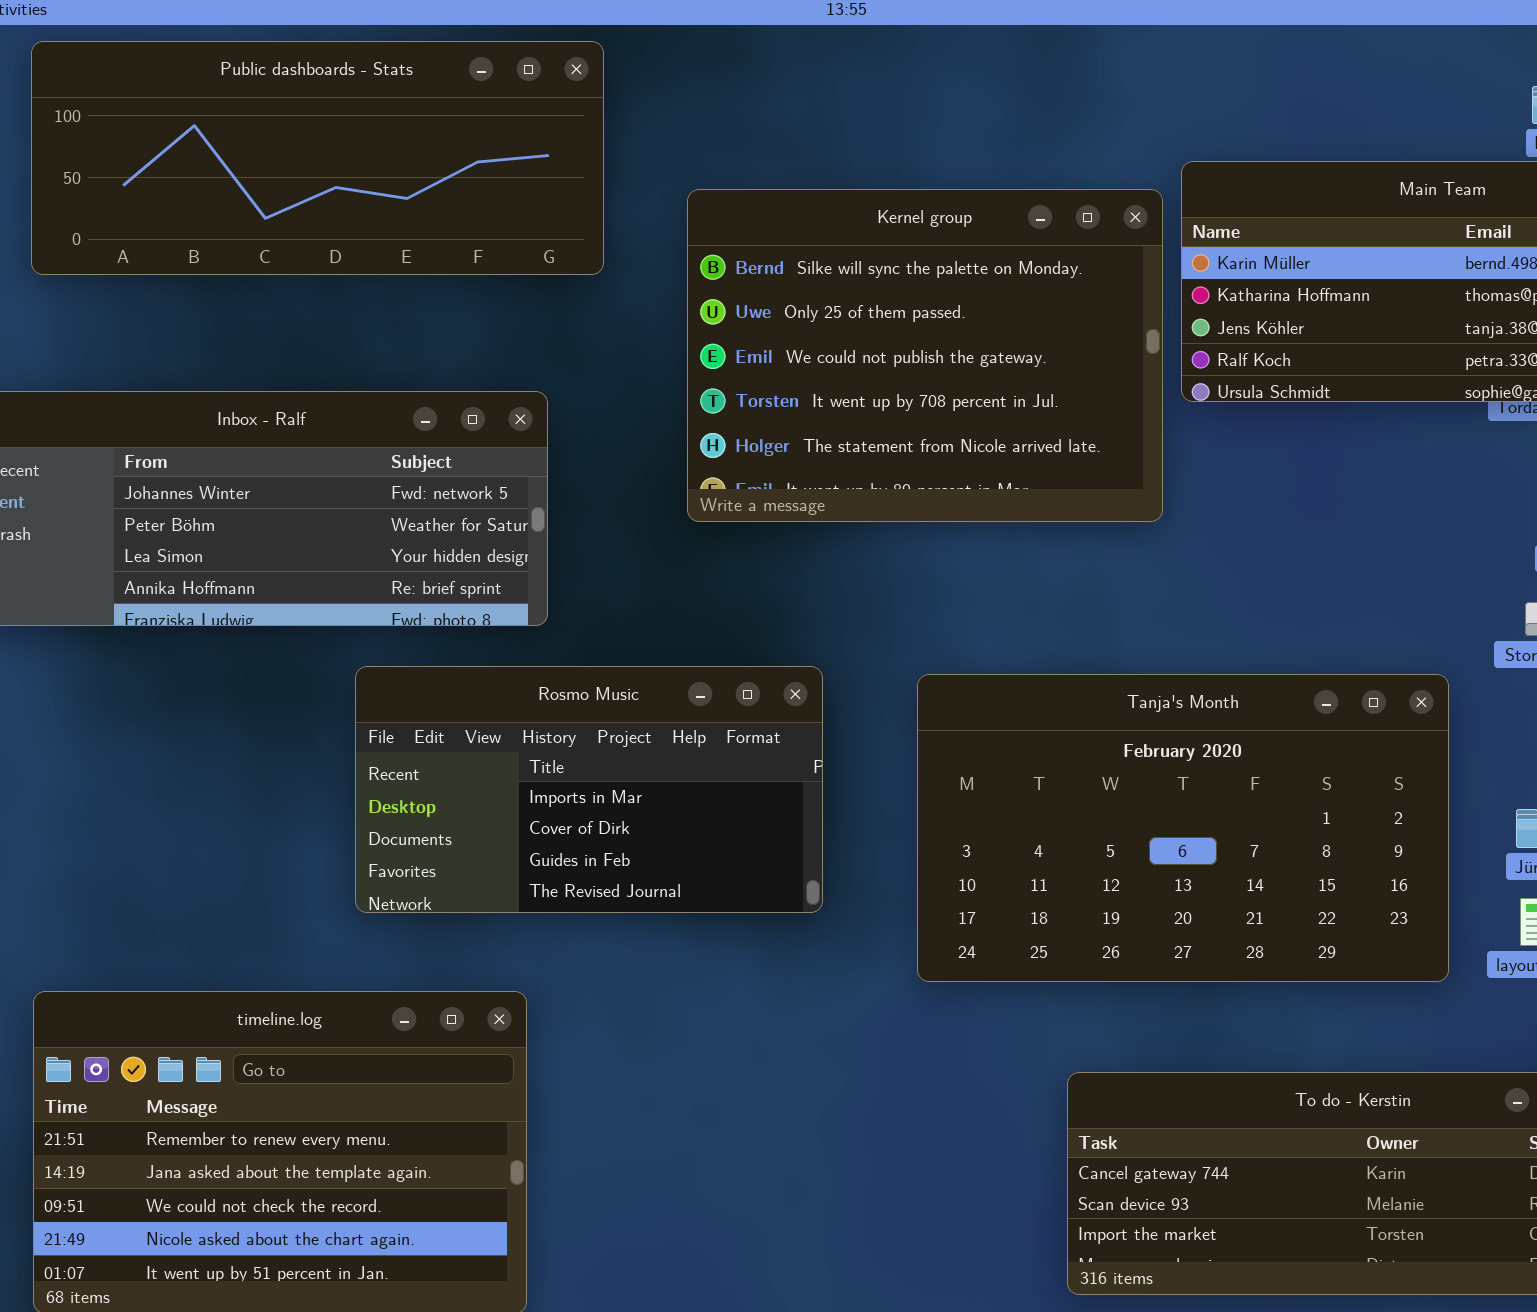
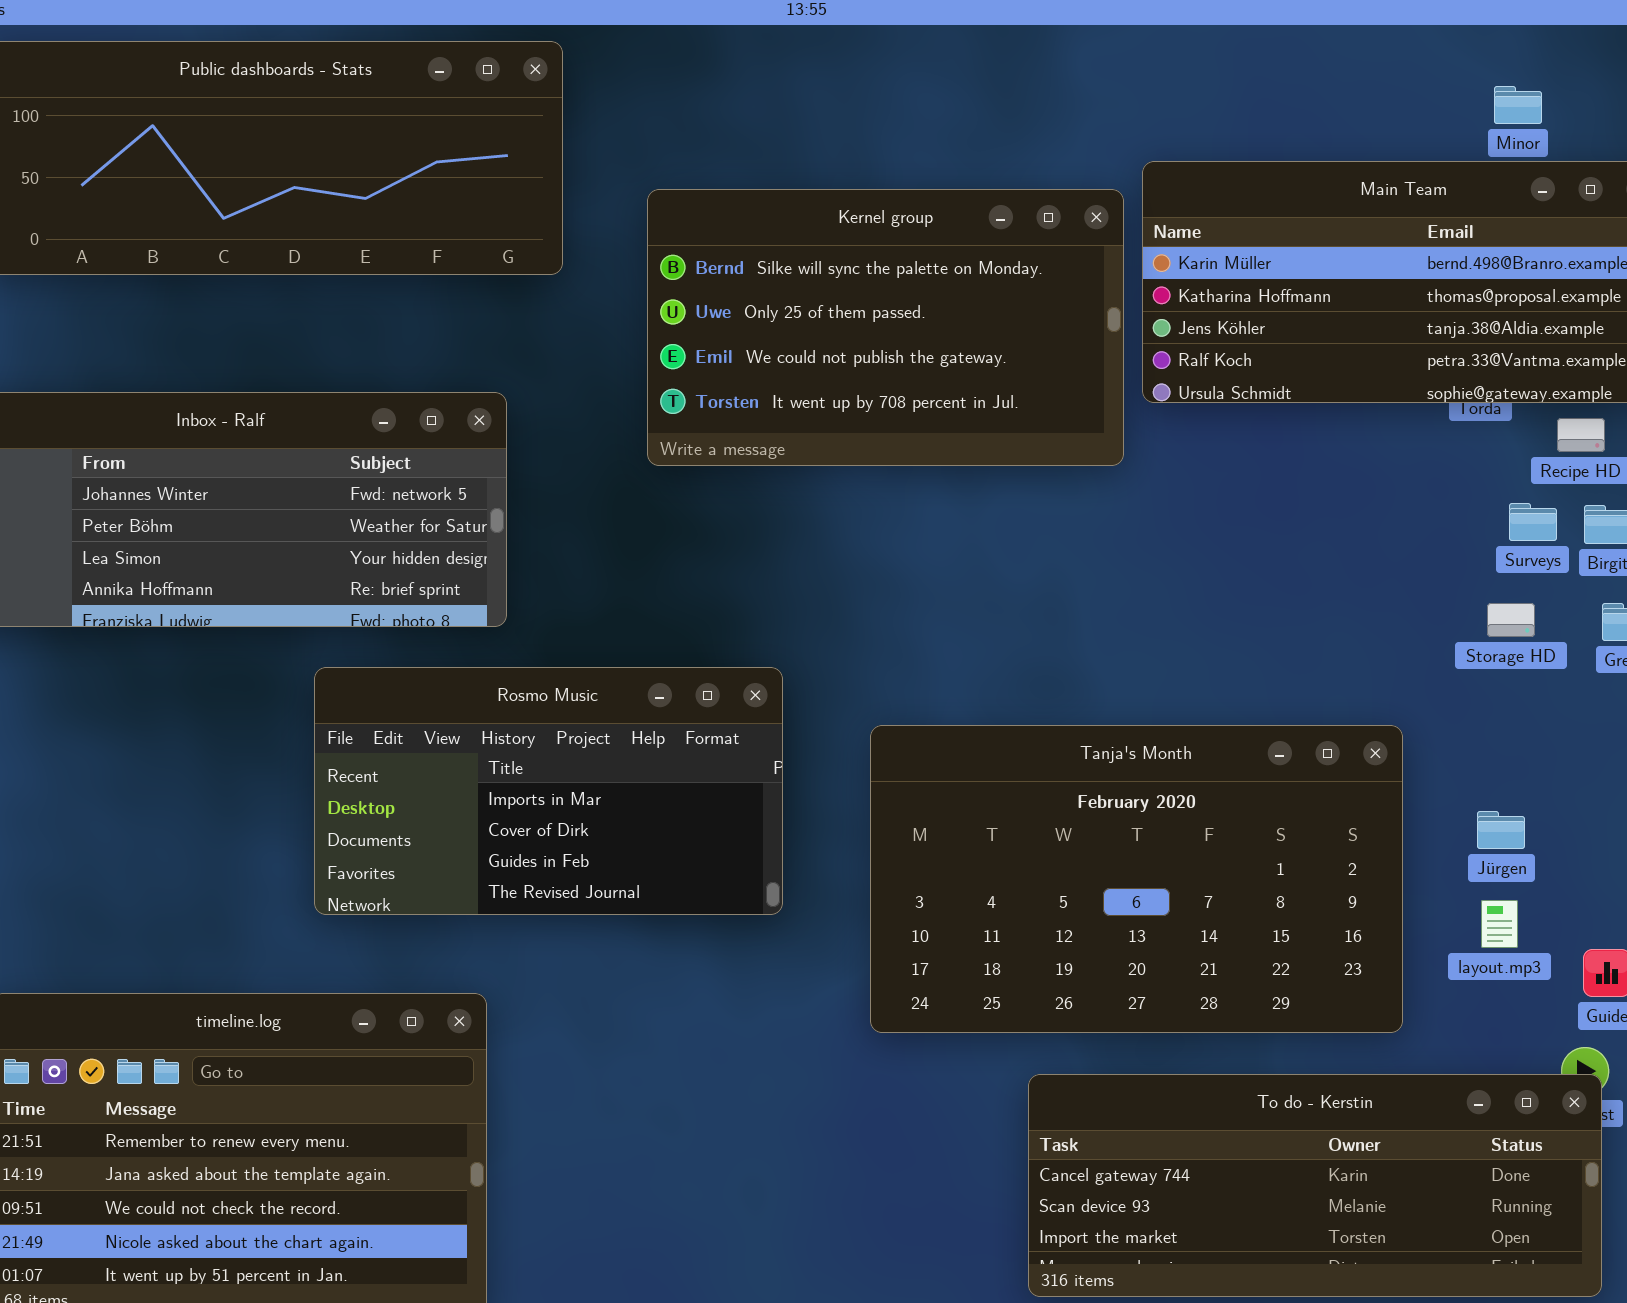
Kernel group: [687,189,1163,522] -> [647,189,1124,466], resized
Tanja's Month: [917,674,1449,982] -> [870,725,1403,1033], moved

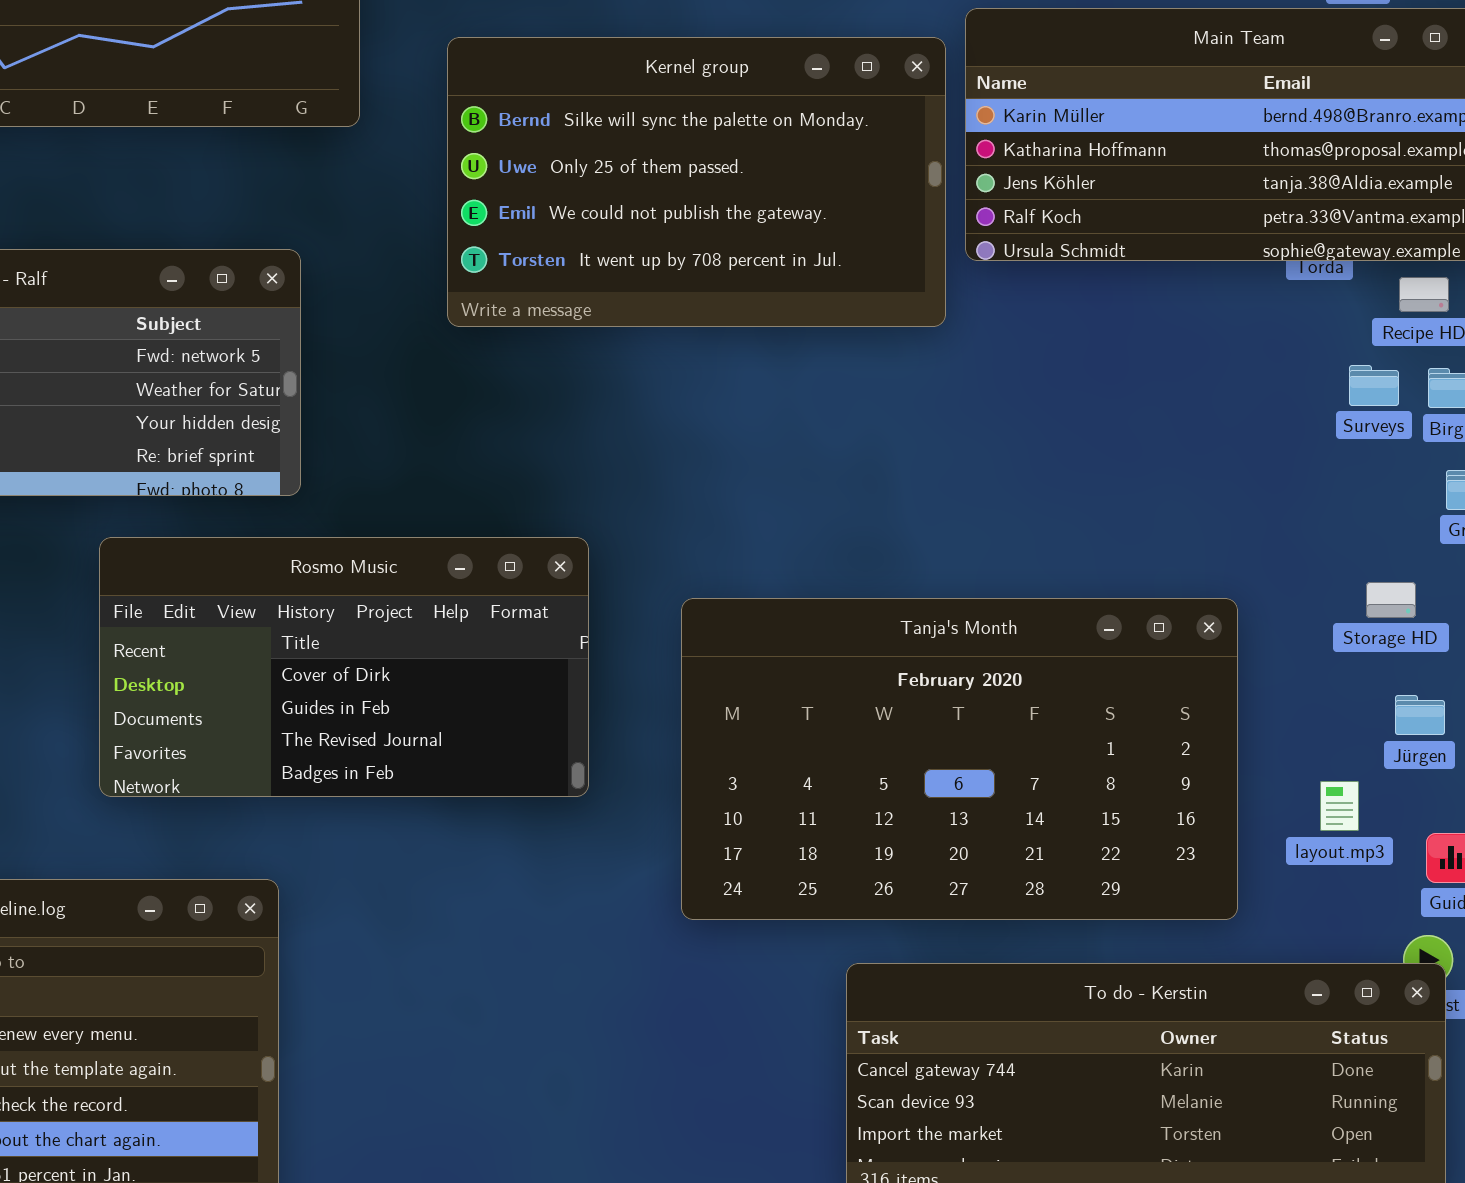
Storage HD: [1487,603,1535,637] -> [1366,582,1416,618], moved
Rosmo Music: [314,667,783,915] -> [99,537,589,797], scrolled down 1 row
Jürgen: [1477,811,1525,849] -> [1395,695,1445,735], moved

